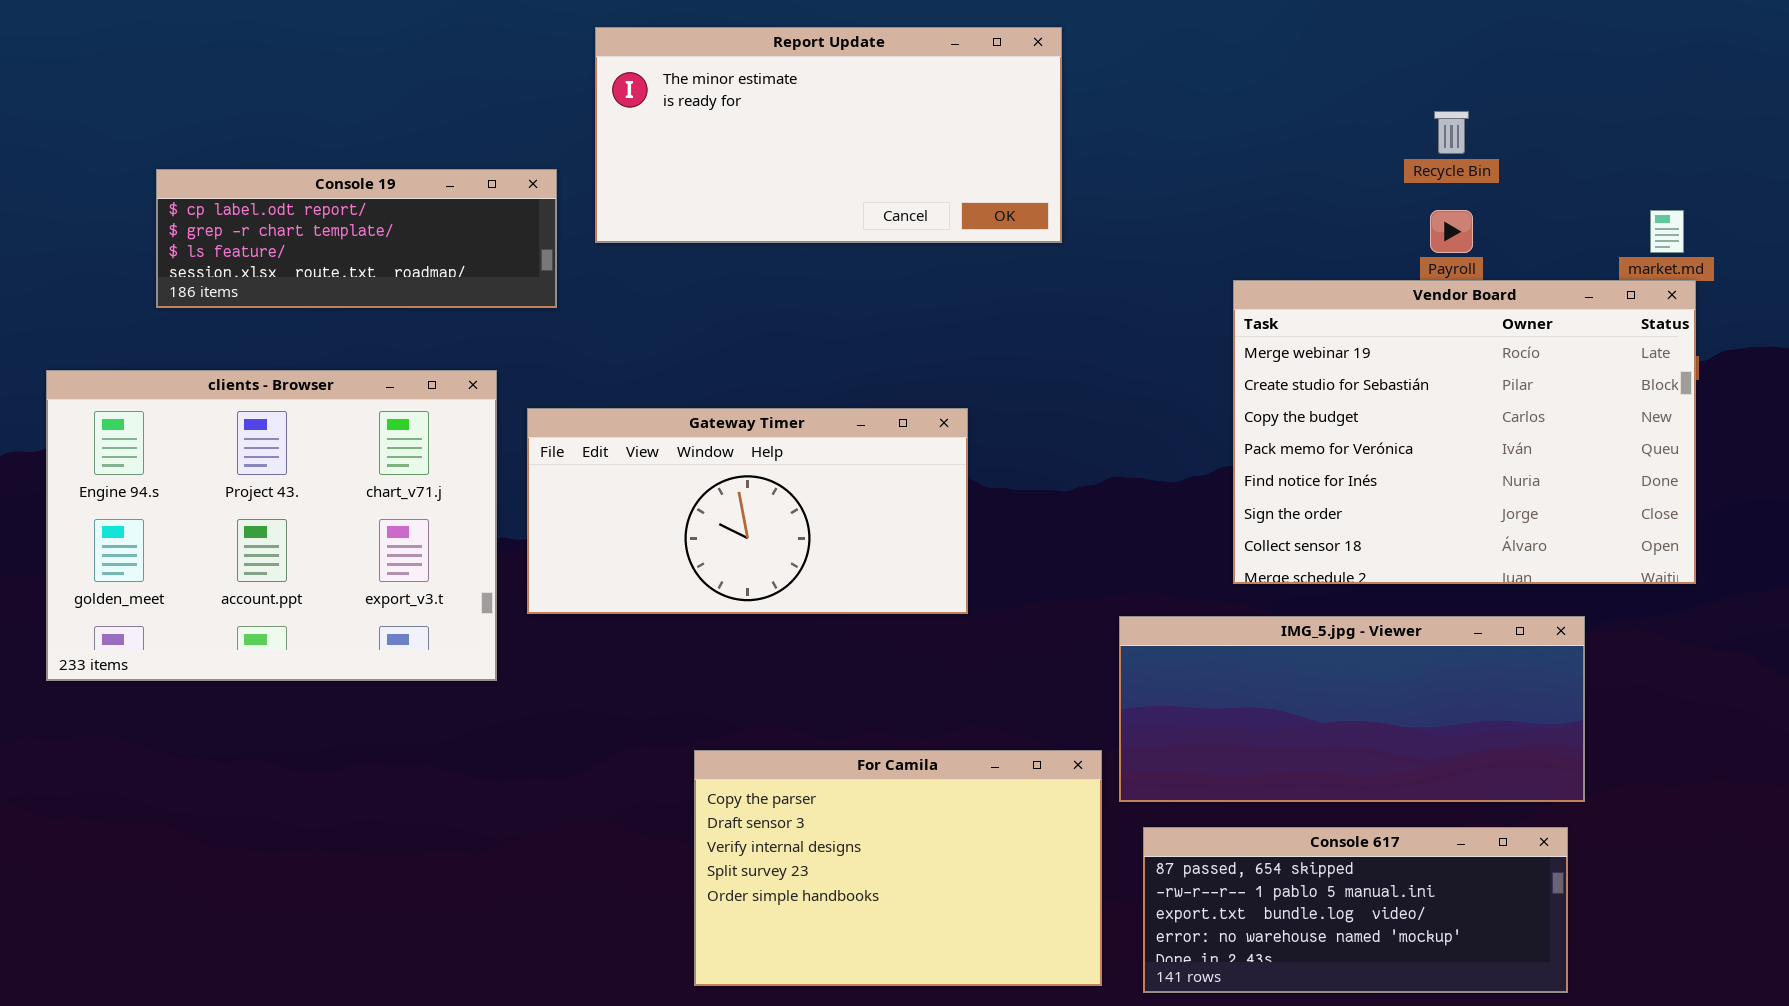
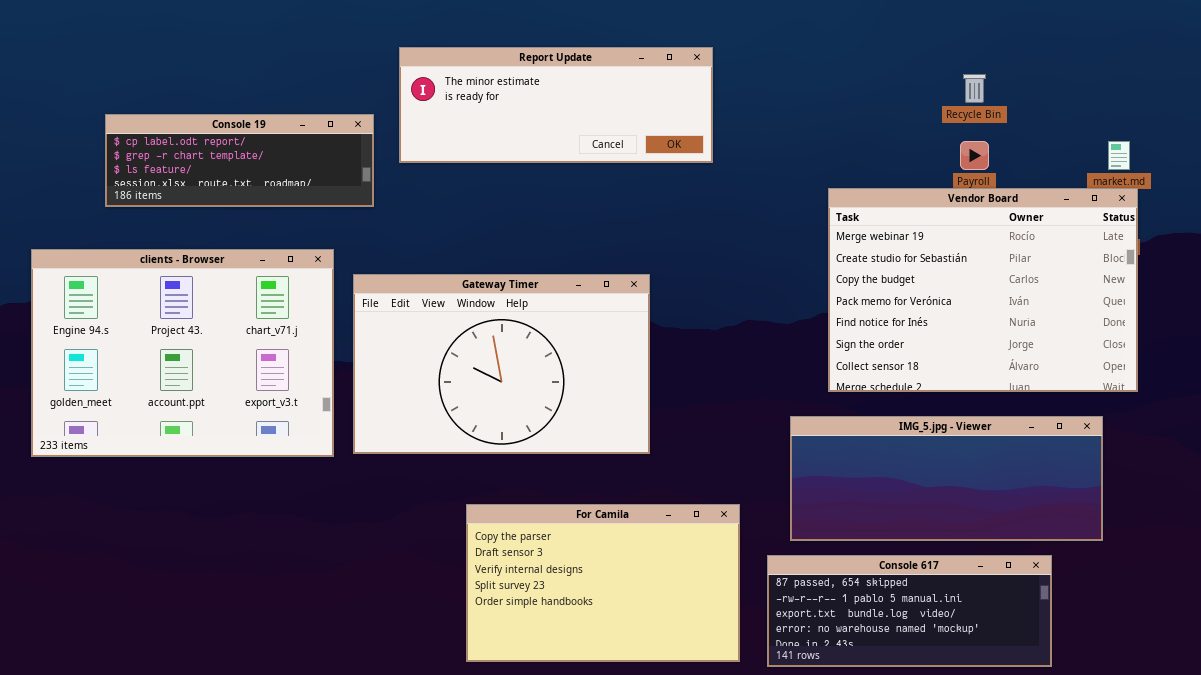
Report Update: [595,27,1062,243] -> [399,47,713,163], resized
Gateway Timer: [527,408,968,614] -> [353,274,650,454], resized
IMG_5.jpg - Viewer: [1119,616,1585,802] -> [790,416,1103,541], moved

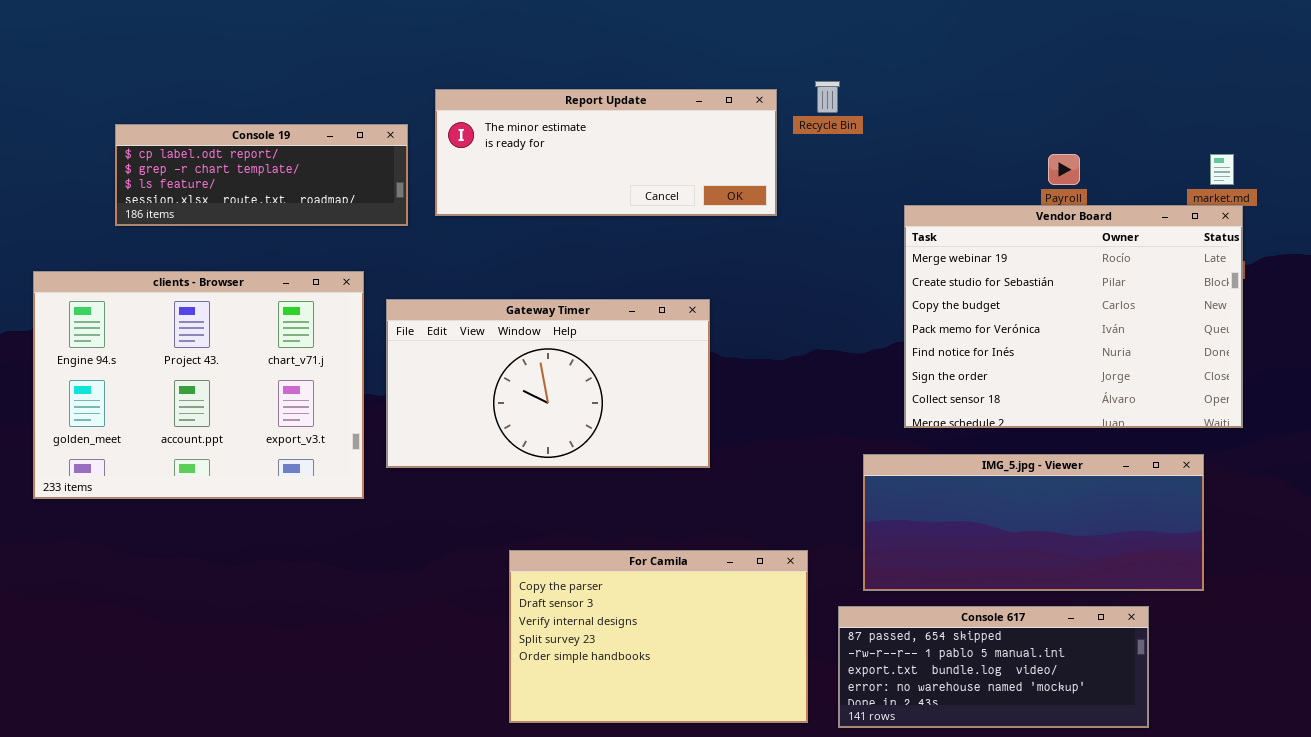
Report Update: [399,47,713,163] -> [435,89,777,216], moved
Recycle Bin: [963,74,986,103] -> [815,81,840,113], moved
Gateway Timer: [353,274,650,454] -> [386,299,710,468], resized

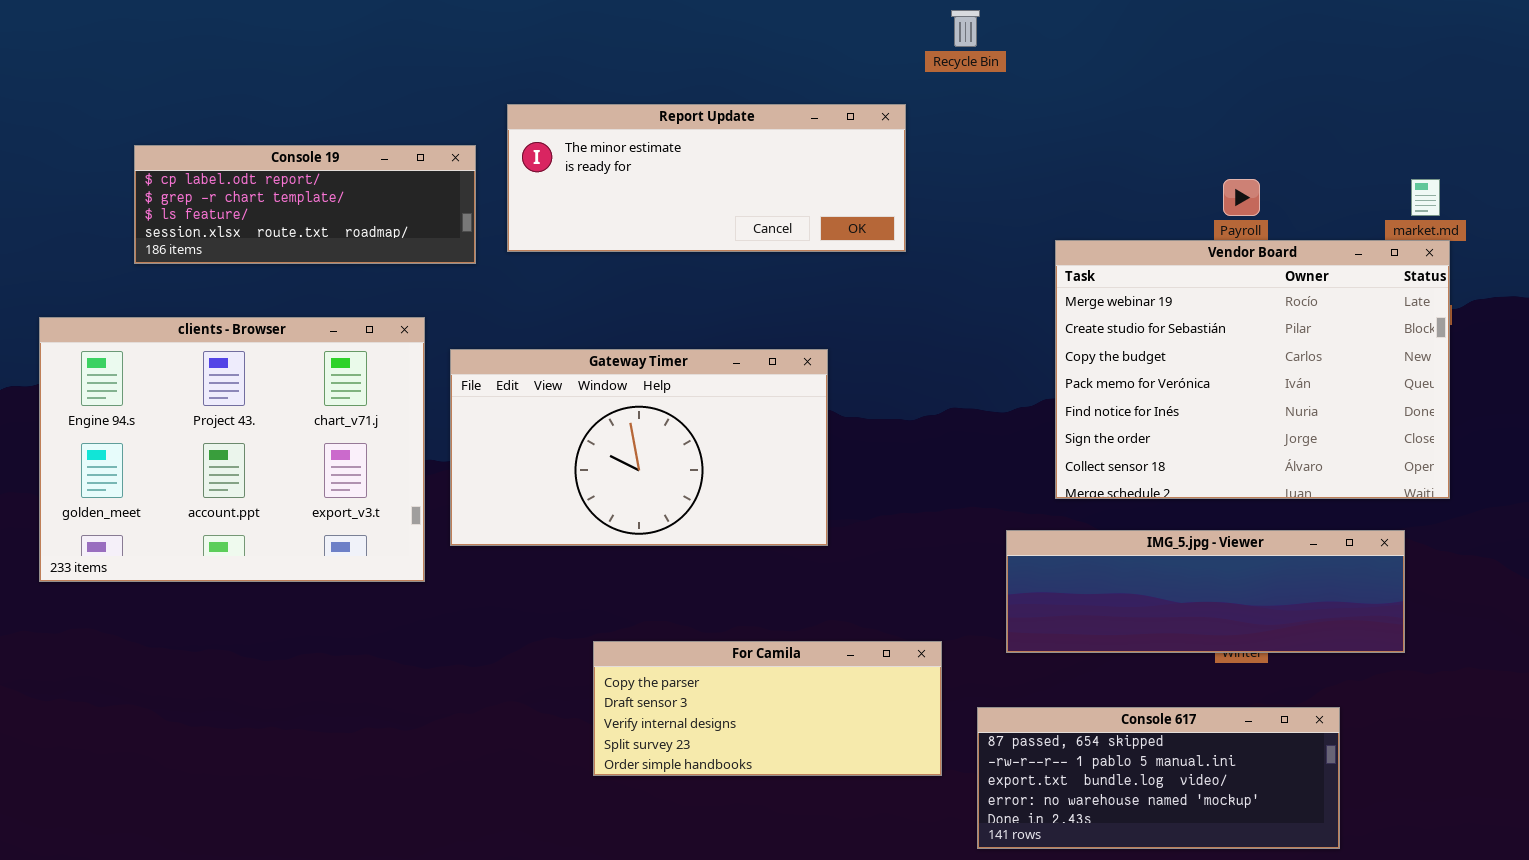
Recycle Bin: [815,81,840,113] -> [951,10,980,47], moved
IMG_5.jpg - Viewer: [863,454,1204,591] -> [1006,530,1405,653], resized
For Camila: [509,550,808,723] -> [593,641,942,776], resized

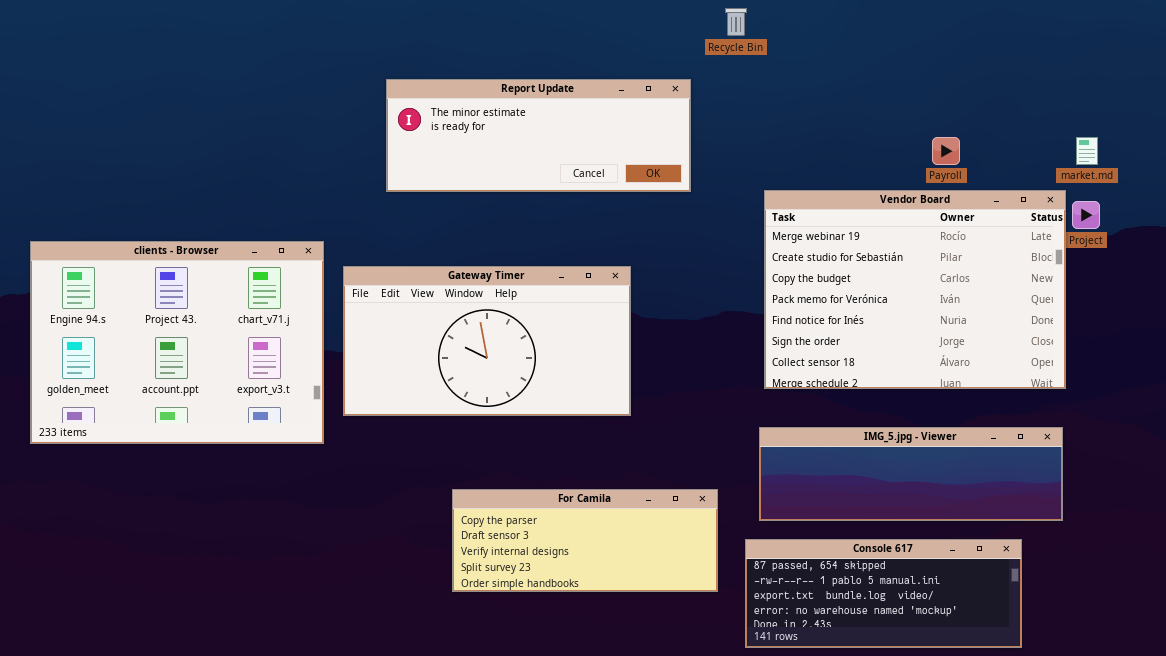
Console 19: [134,145,476,264] -> none, closed
Vendor Board: [1055,240,1450,499] -> [764,190,1066,389], moved
IMG_5.jpg - Viewer: [1006,530,1405,653] -> [759,427,1063,521], moved

